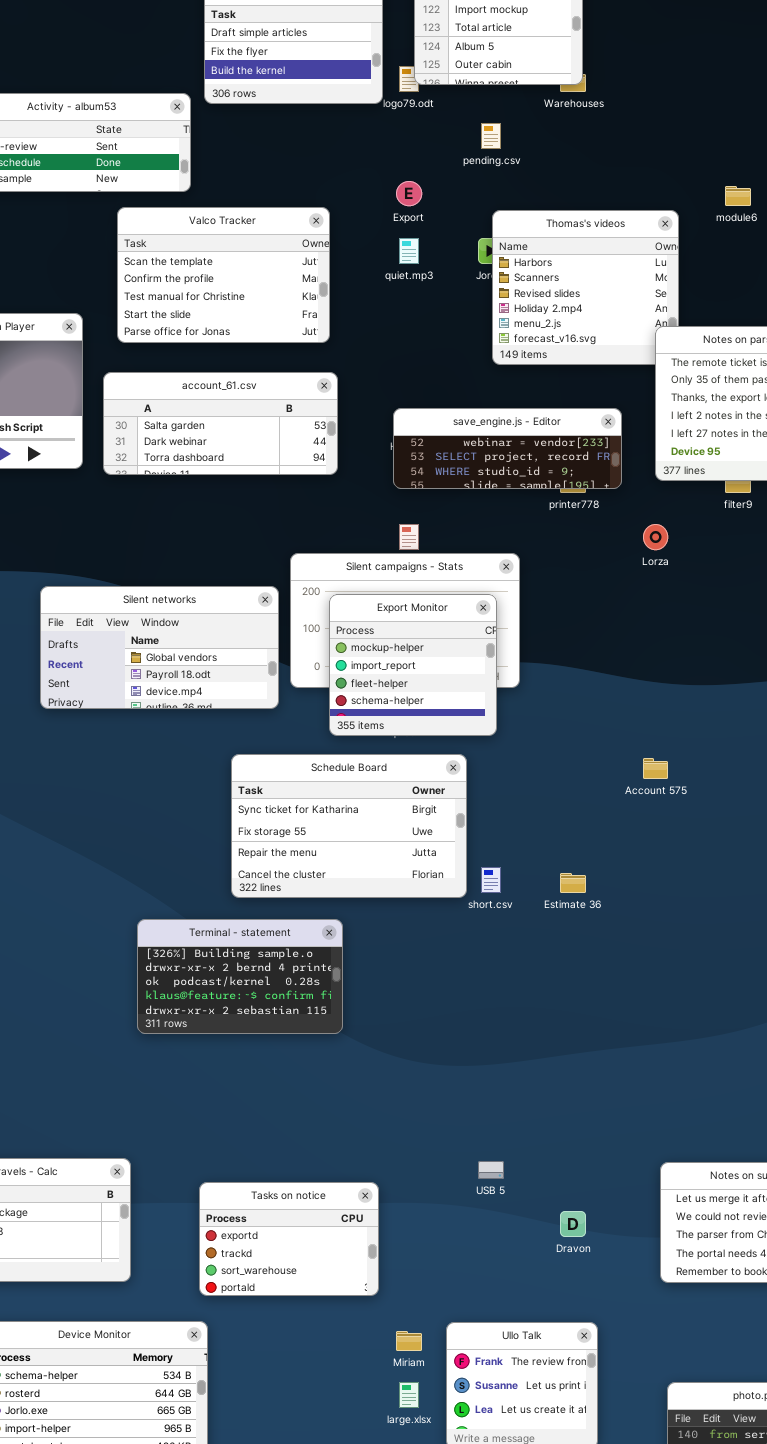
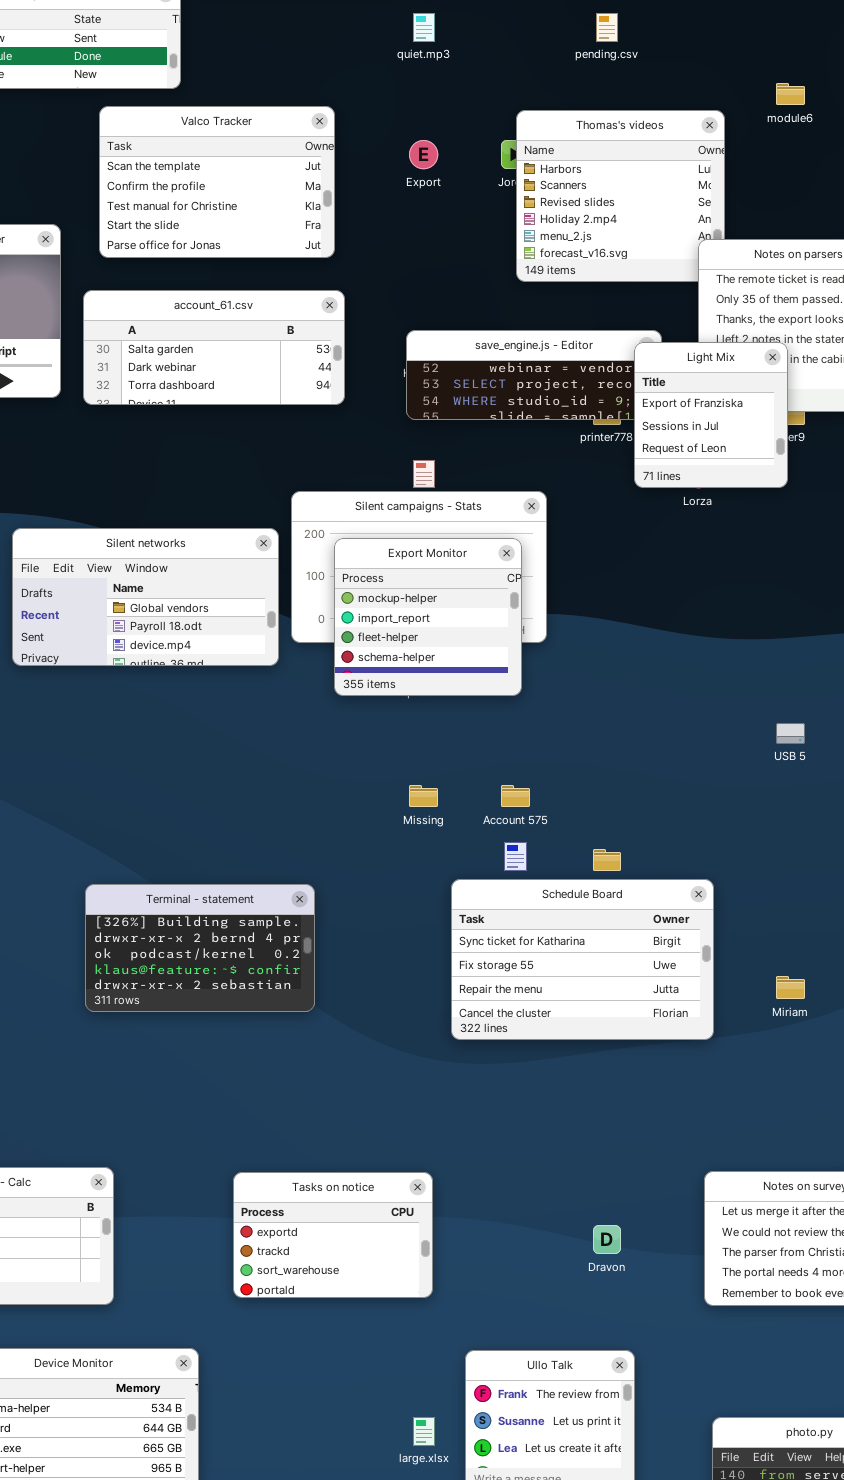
pending.csv: [481,123,501,149] -> [596,13,618,42], moved
Export: [396,181,422,206] -> [409,140,438,169], moved
quiet.mp3: [399,238,419,264] -> [413,13,435,42], moved
Light Mix: none -> [634,342,788,488], opened
Schedule Board: [231,754,467,898] -> [451,879,714,1040], moved
Account 575: [643,758,668,779] -> [501,785,530,807], moved
Terminal - statement: [137,919,343,1034] -> [85,884,315,1012], moved
USB 5: [478,1161,504,1179] -> [776,723,805,744], moved
Tasks on notice: [199,1182,379,1296] -> [233,1172,433,1298], moved
Miriam: [396,1331,422,1351] -> [776,976,805,999], moved

